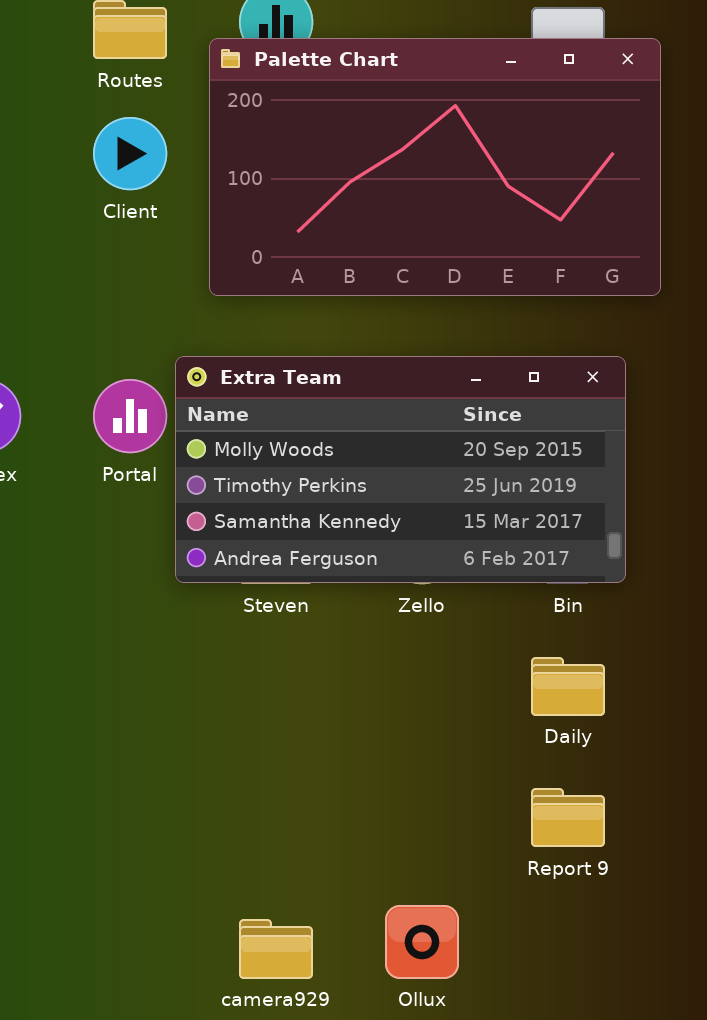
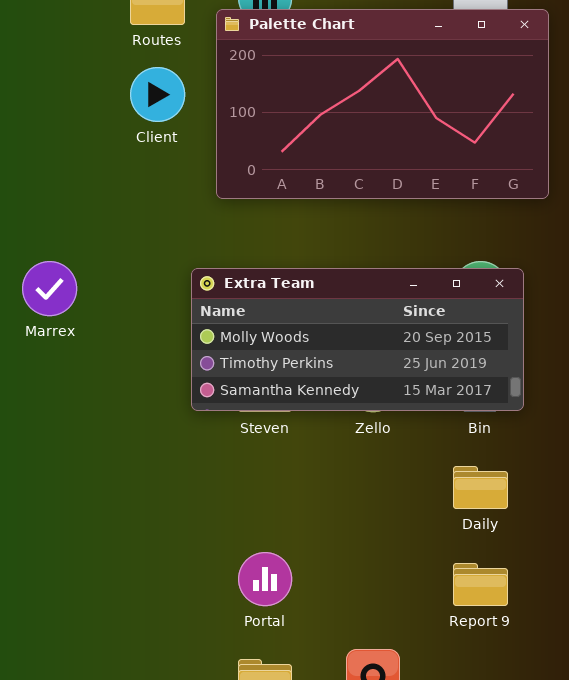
Extra Team: [175,356,626,583] -> [191,268,524,411], resized
Portal: [93,379,167,453] -> [238,552,292,606], moved

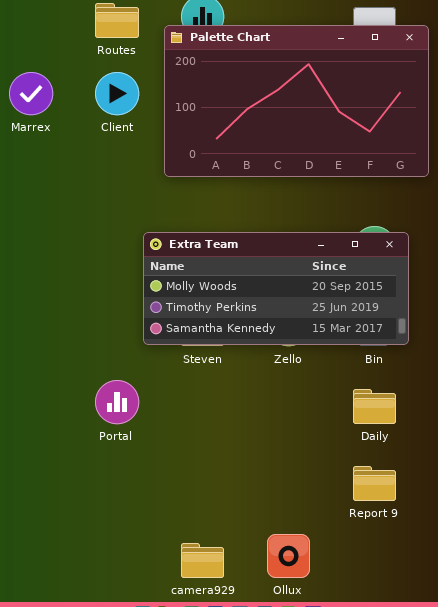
Marrex: [22,261,77,316] -> [9,72,53,115], moved
Portal: [238,552,292,606] -> [95,380,139,424], moved

